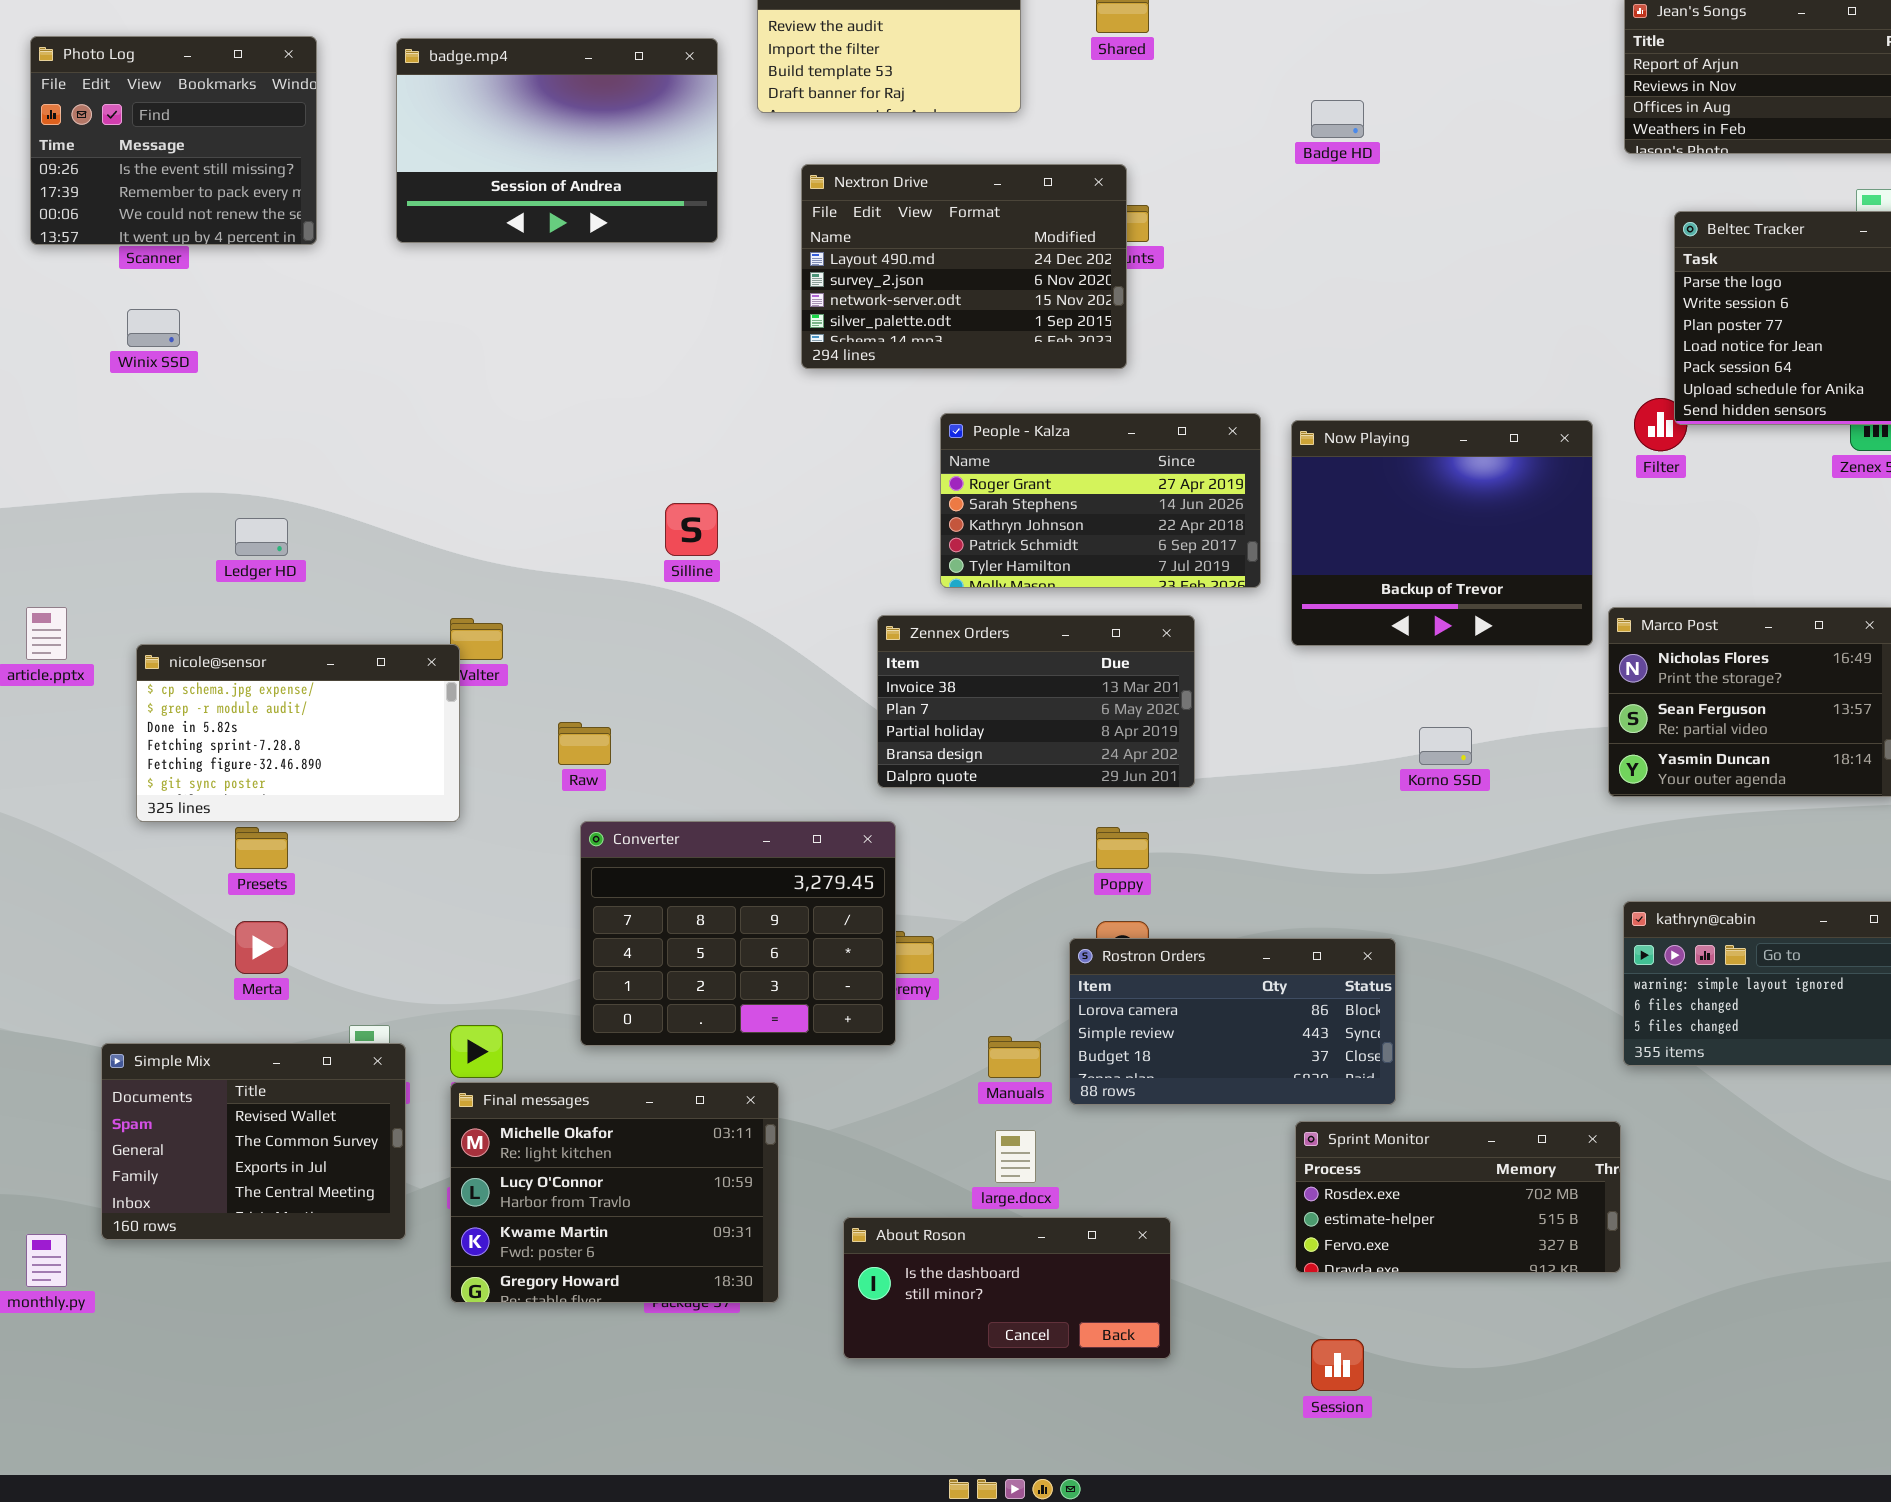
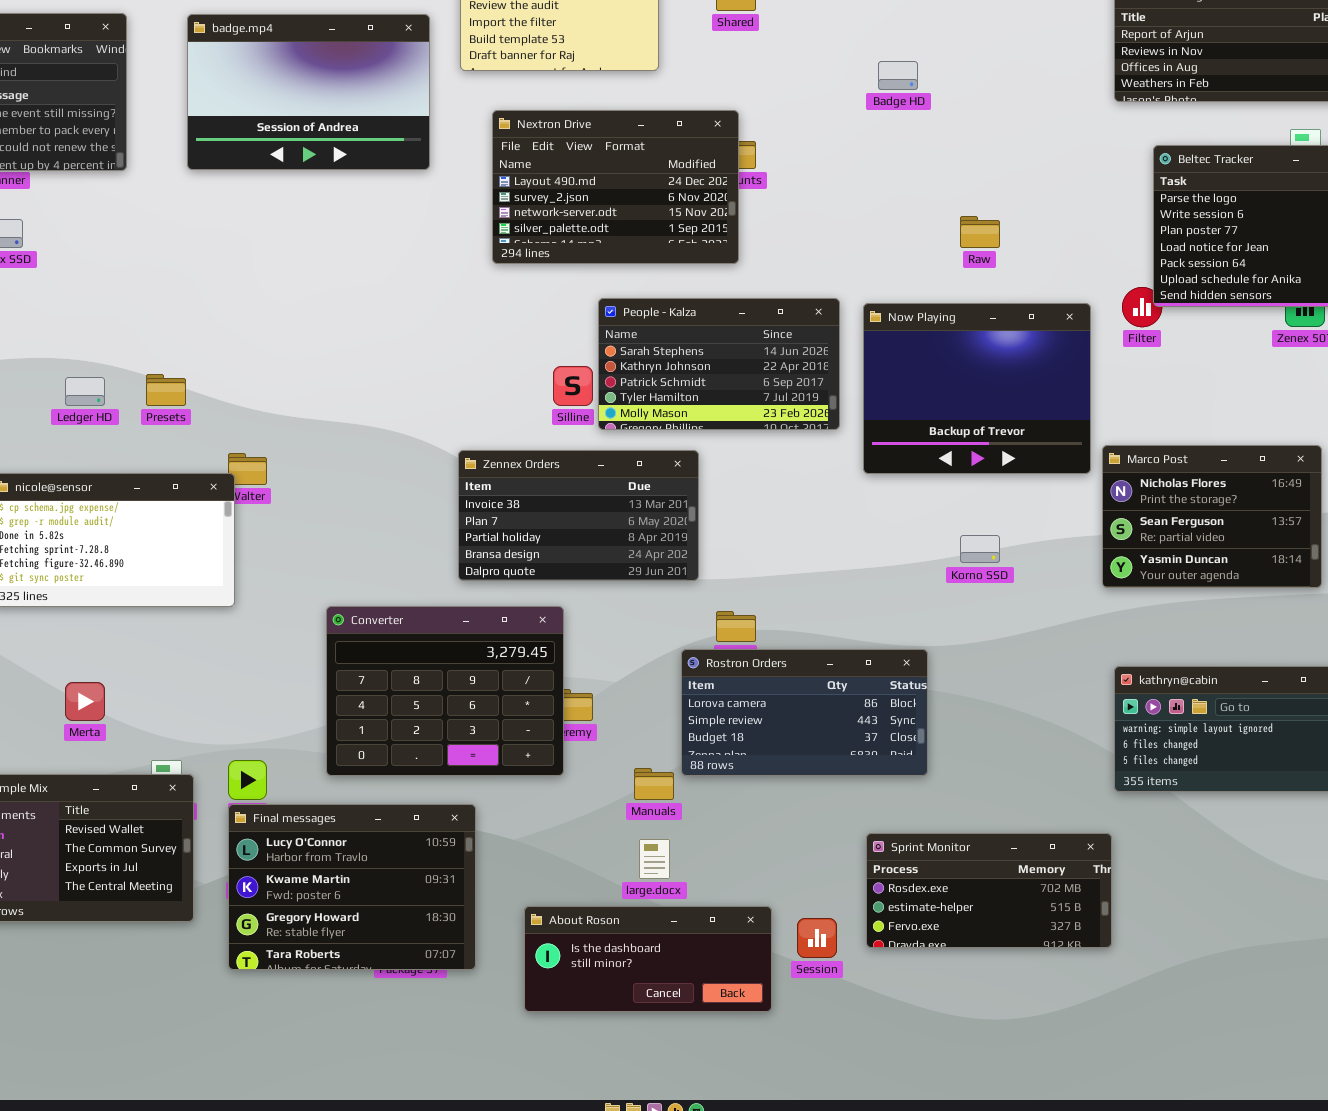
People - Kalza: [940,413,1261,588] -> [598,298,840,430], scrolled down 1 row
Silline: [665,503,718,556] -> [553,366,593,406], moved
Zennex Orders: [877,615,1195,788] -> [458,450,699,581], moved
Raw: [558,722,611,765] -> [960,216,1000,248], moved
Presets: [235,827,288,869] -> [146,374,186,406], moved
Rostron Orders: [1069,938,1396,1105] -> [681,649,928,776], moved
Final messages: [450,1082,779,1303] -> [228,804,476,970], scrolled down 1 row
Session: [1311,1339,1364,1391] -> [797,918,837,958], moved

